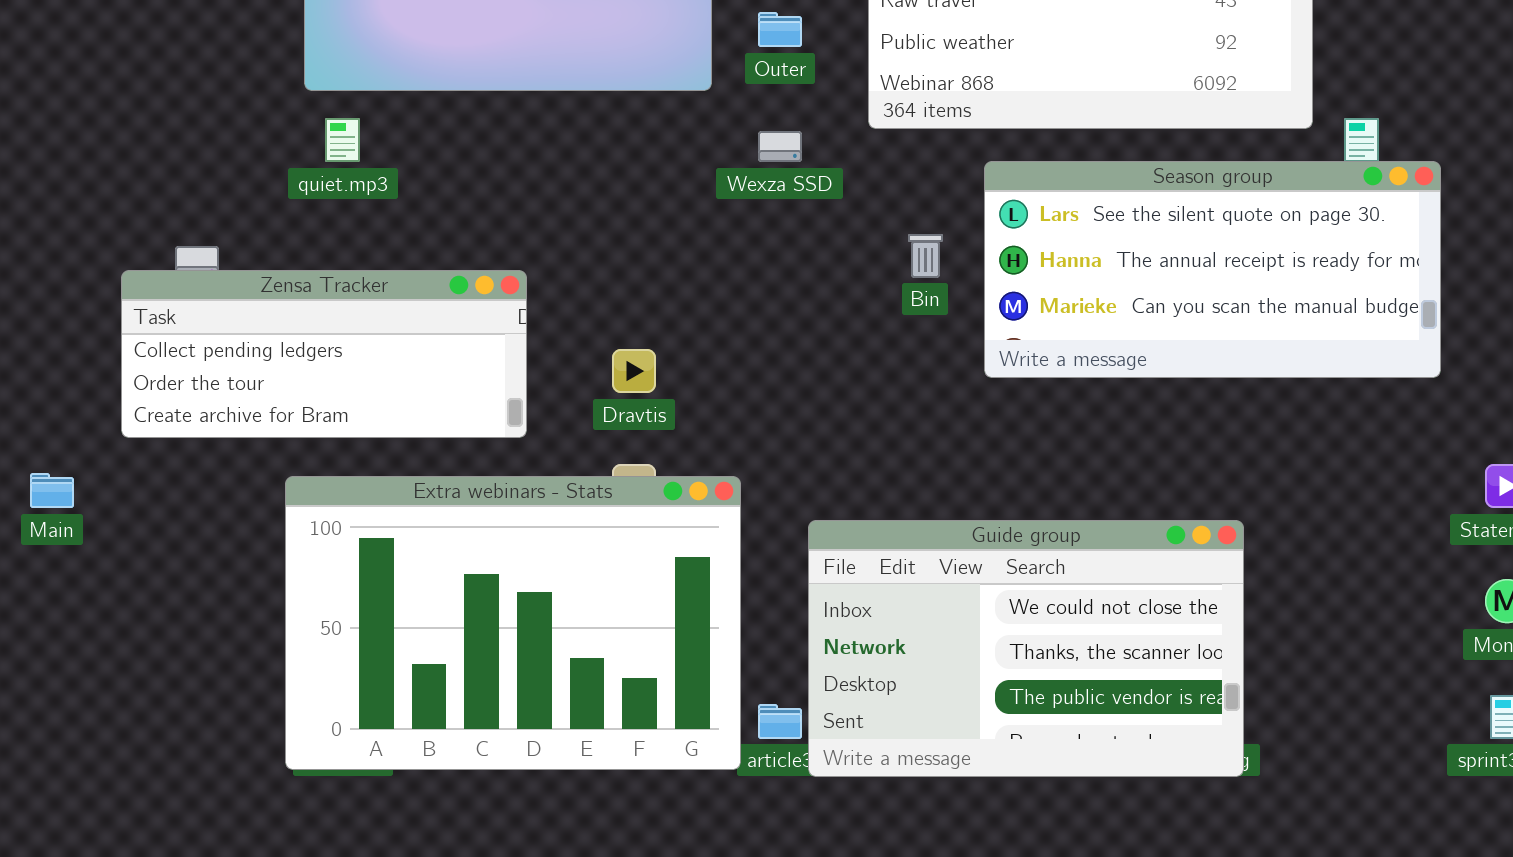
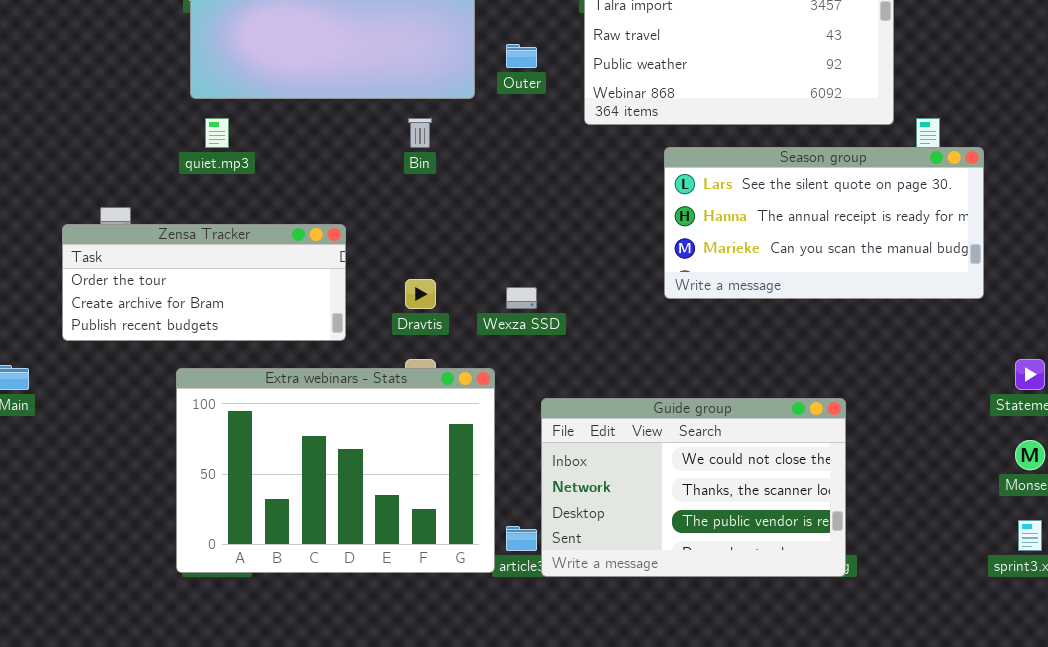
Wexza SSD: [758,131,802,162] -> [506,287,537,309], moved
Bin: [908,234,943,278] -> [408,118,432,148], moved
Zensa Tracker: [121,270,527,438] -> [62,224,346,341], scrolled down 1 row

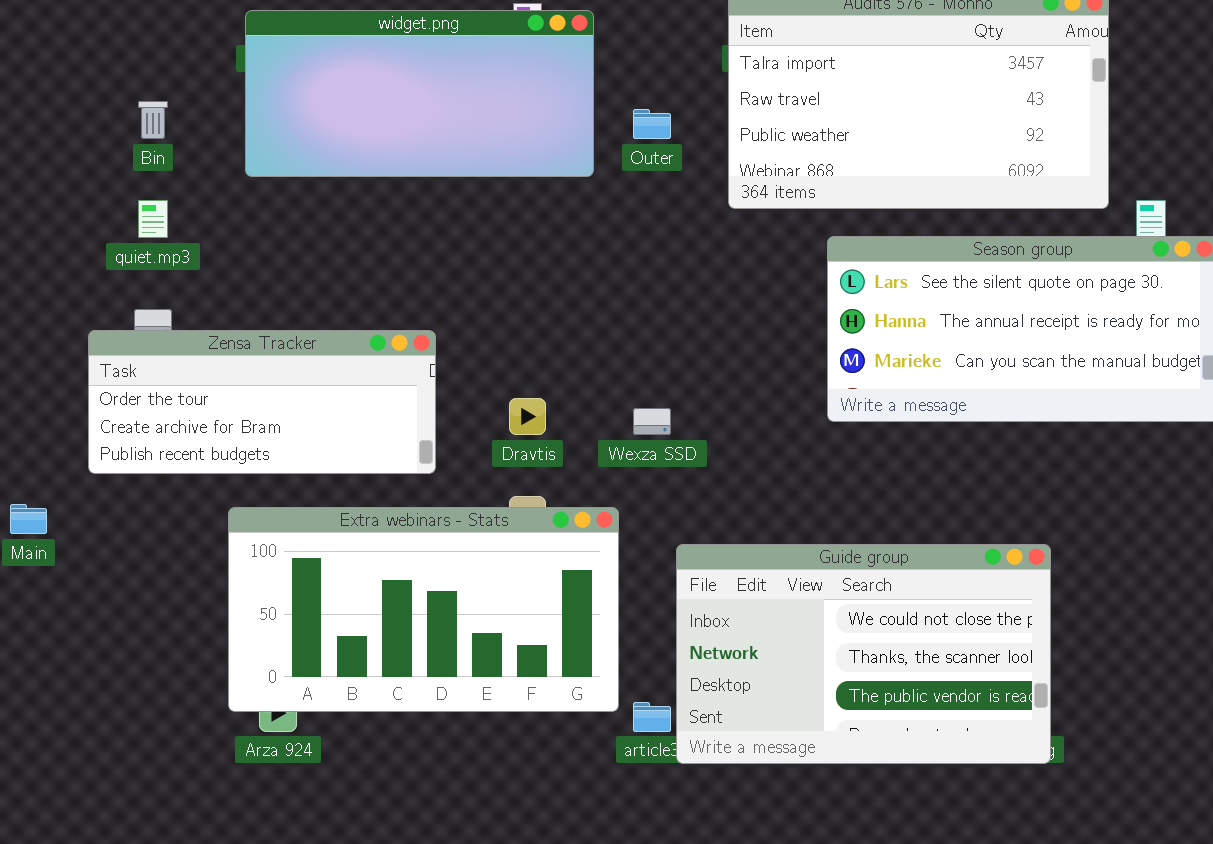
quiet.mp3: [205,118,229,148] -> [138,200,168,238], moved
Bin: [408,118,432,148] -> [138,101,168,139], moved
Extra webinars - Stats: [176,368,495,573] -> [228,507,619,712], resized

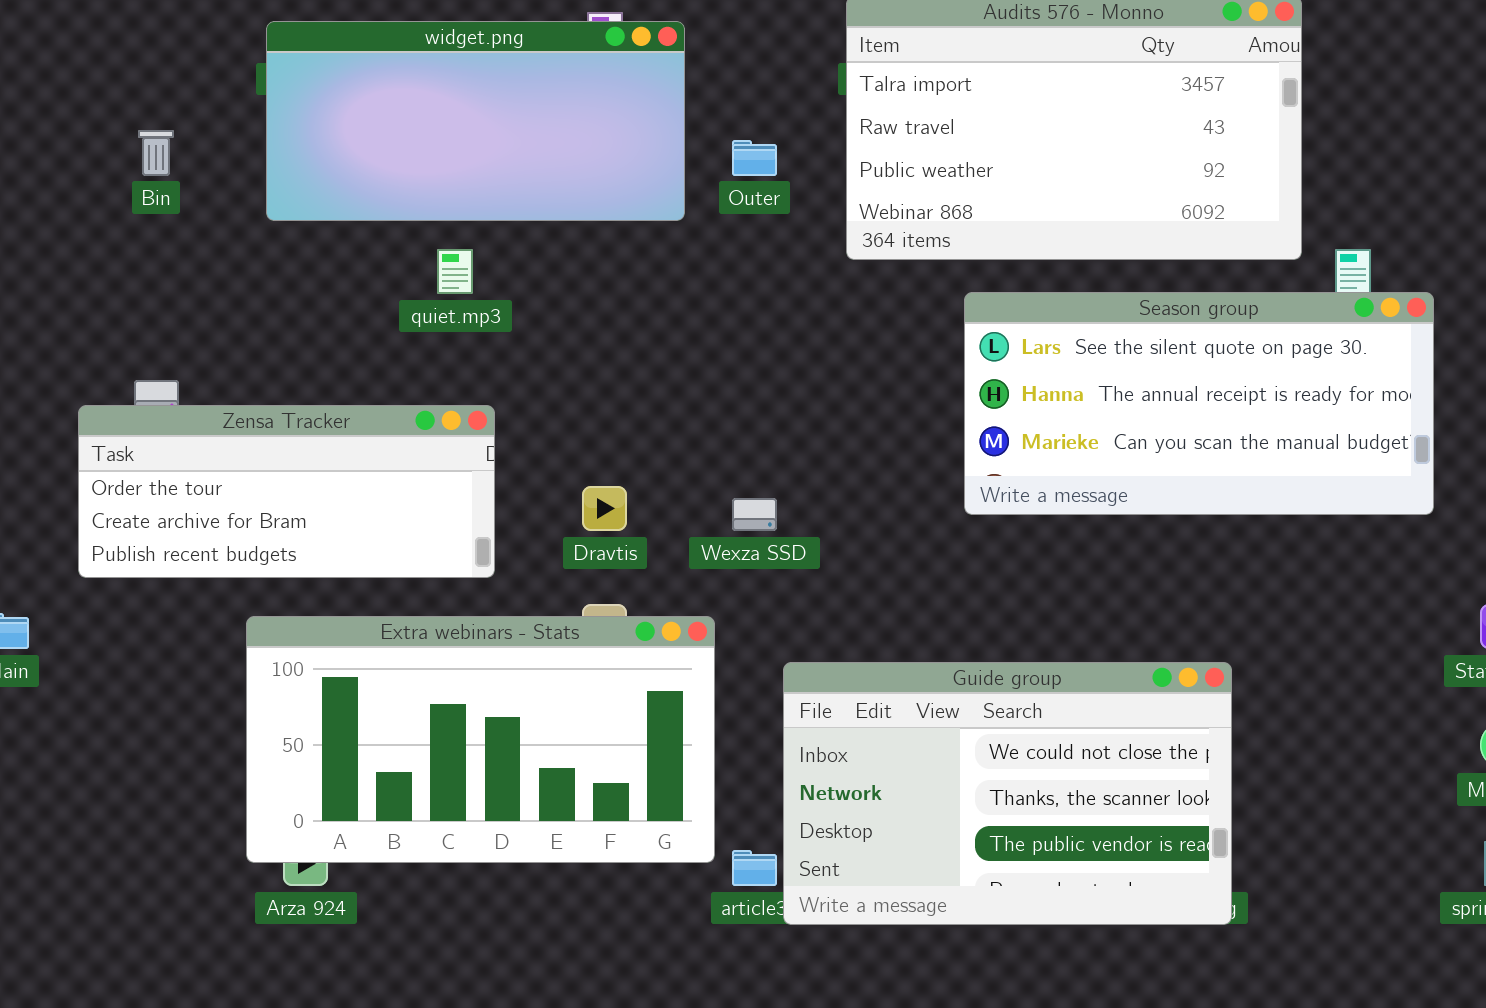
quiet.mp3: [138,200,168,238] -> [437,249,473,294], moved

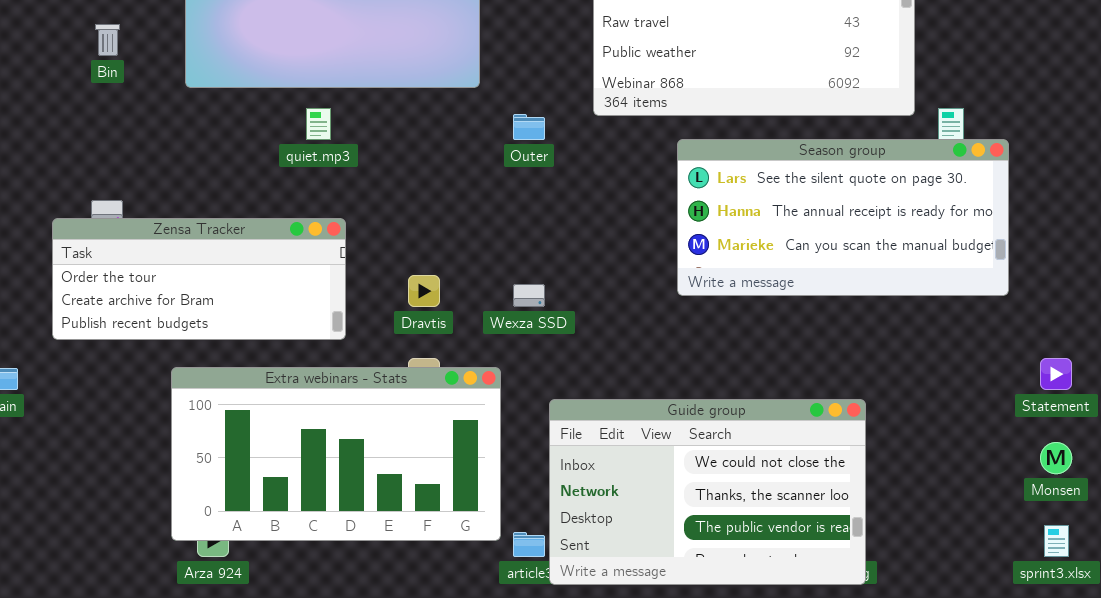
Outer: [732,140,777,176] -> [513,114,545,140], moved

